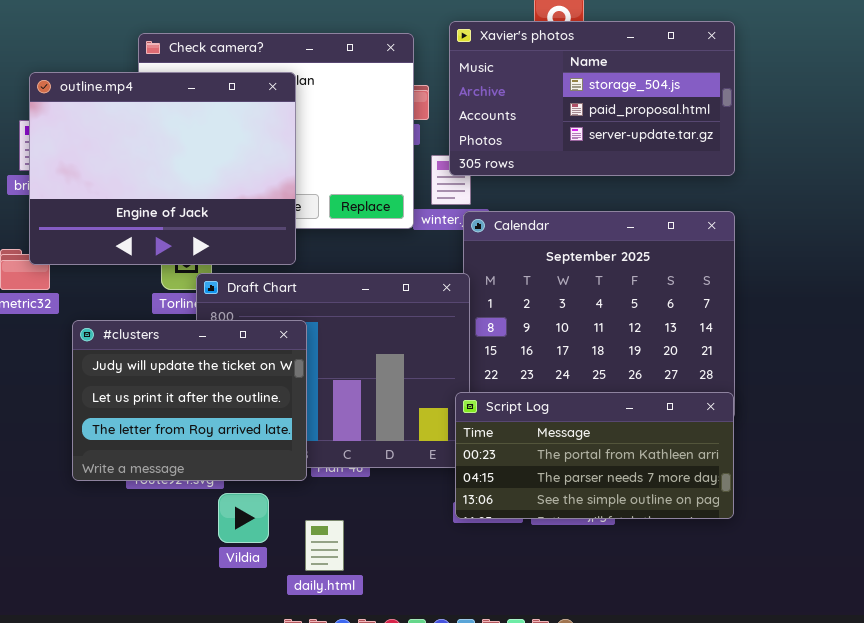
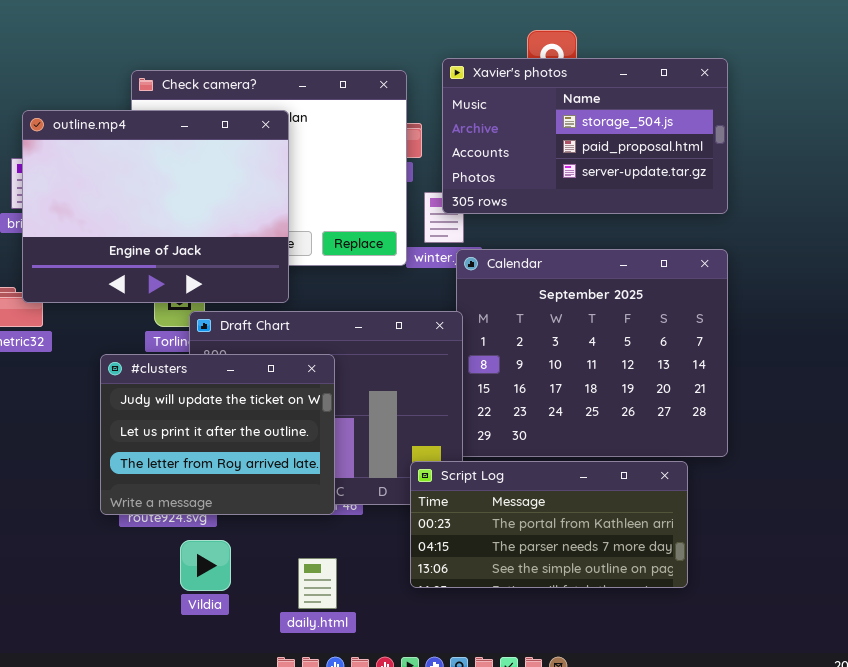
#clusters: [72,320,307,481] -> [100,354,335,515], moved
Script Log: [455,392,734,519] -> [410,461,688,588], moved
Vildia: [218,493,269,543] -> [180,540,231,591], moved

